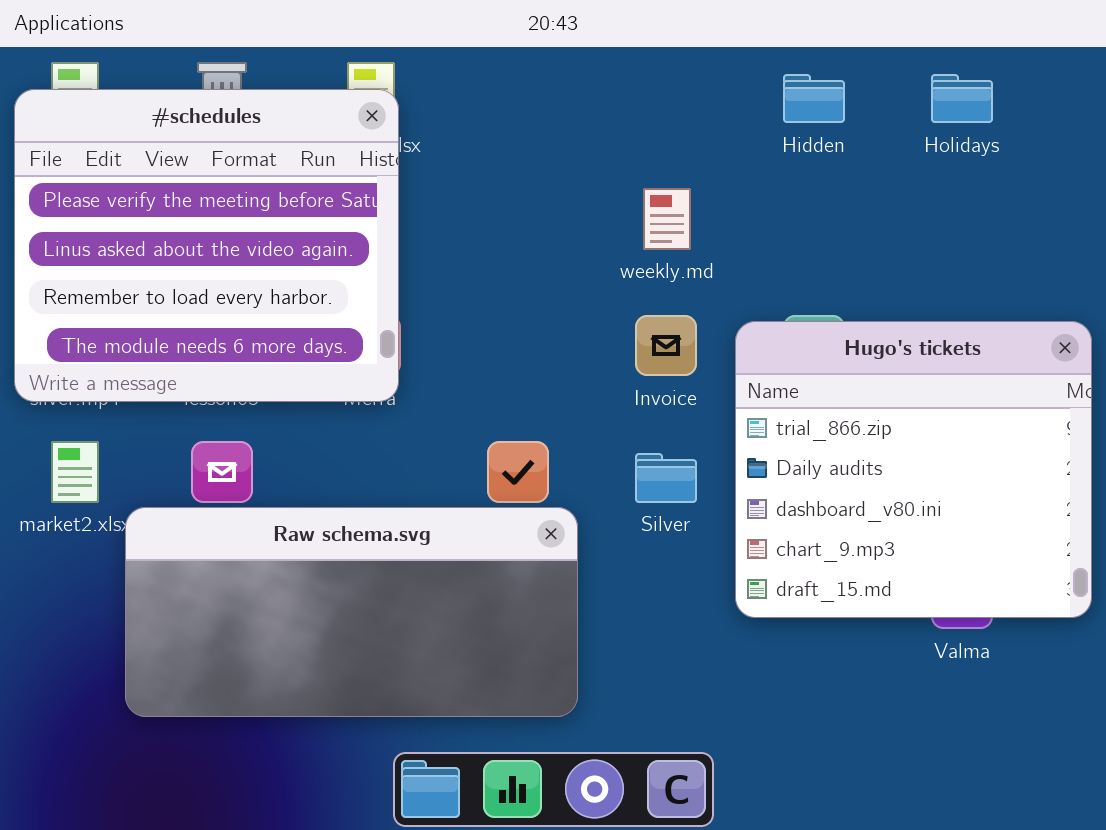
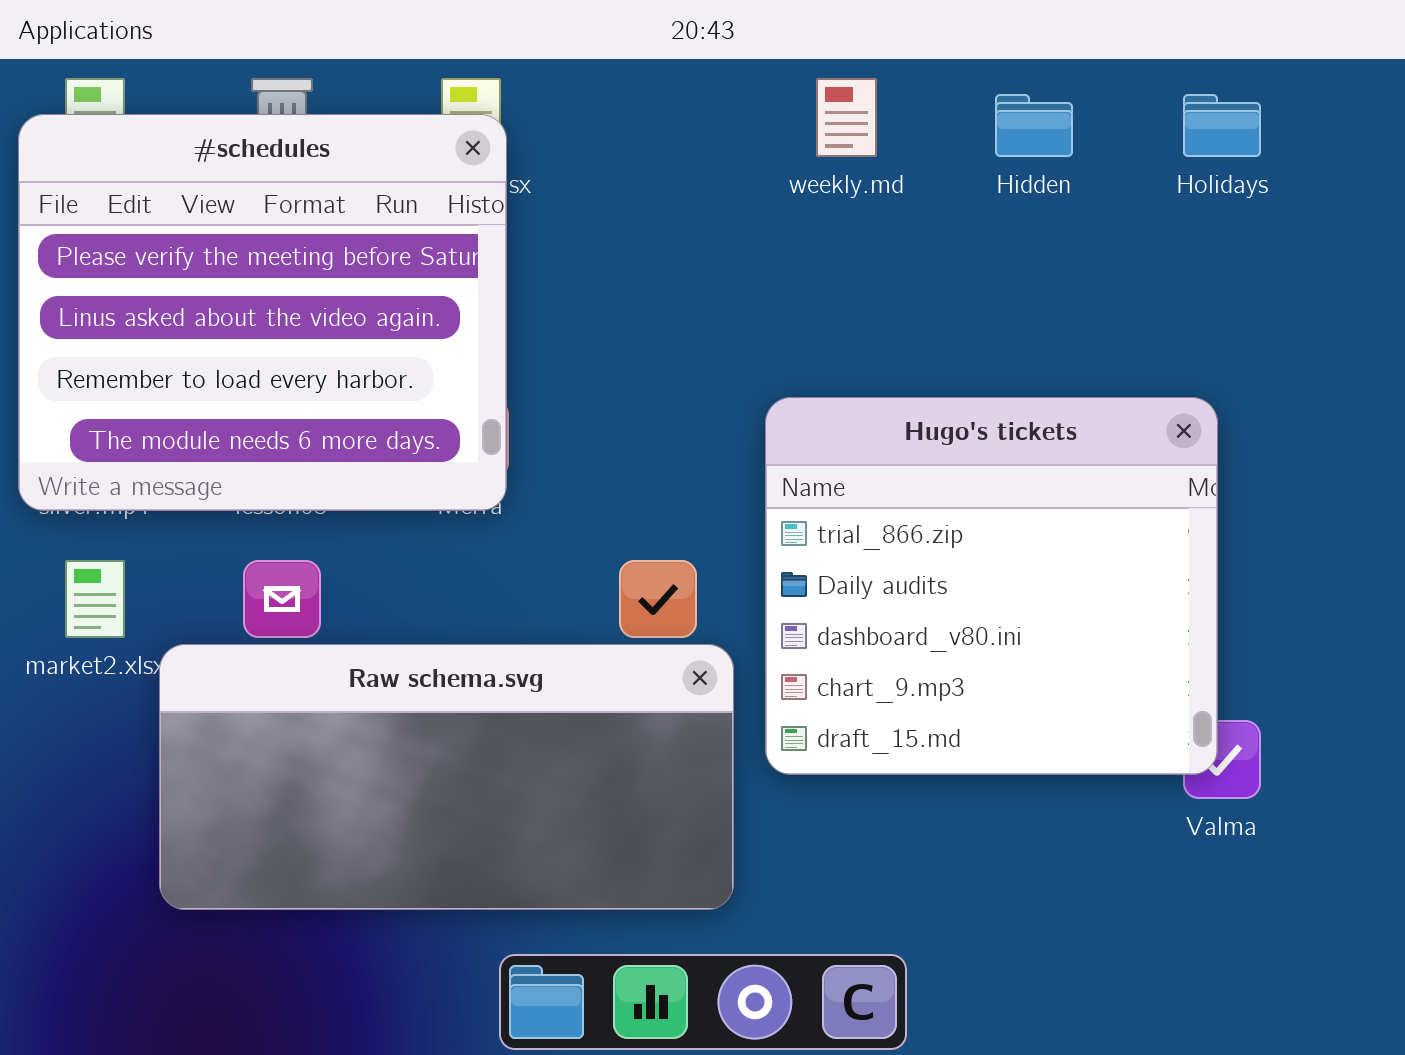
weekly.md: [643,188,691,250] -> [816,78,877,157], moved
Hugo's tickets: [735,321,1092,618] -> [765,397,1218,775], moved

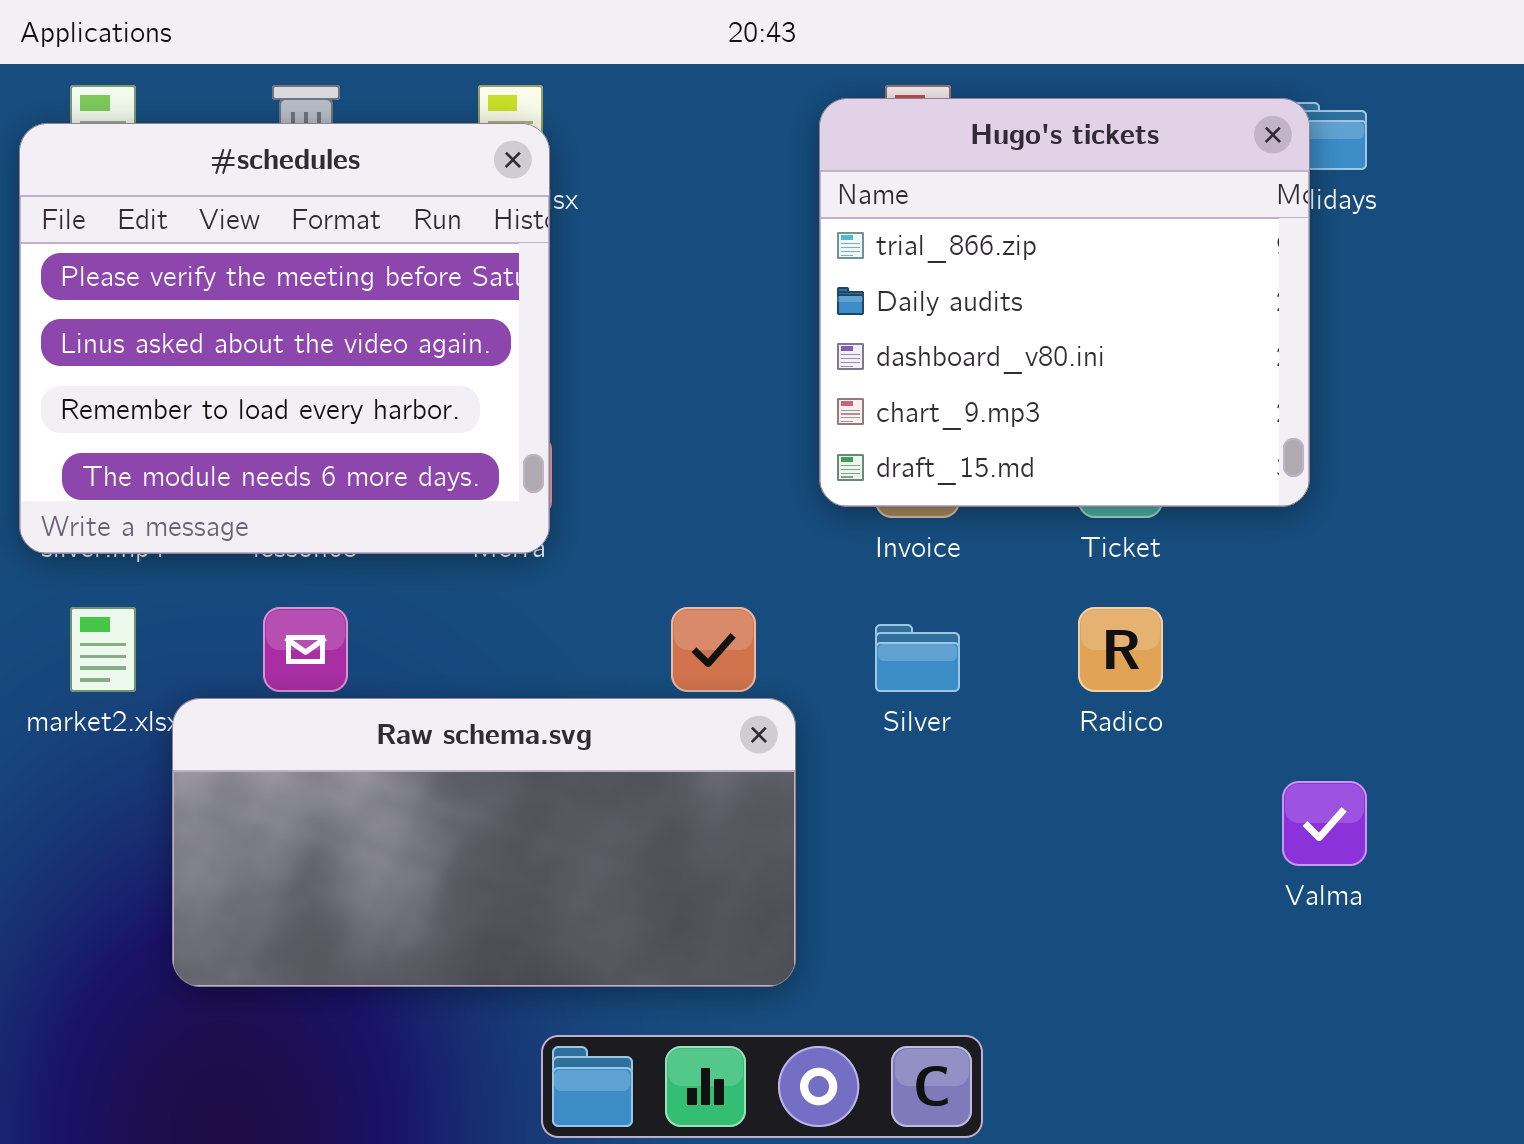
Hugo's tickets: [765,397,1218,775] -> [819,98,1310,507], moved

